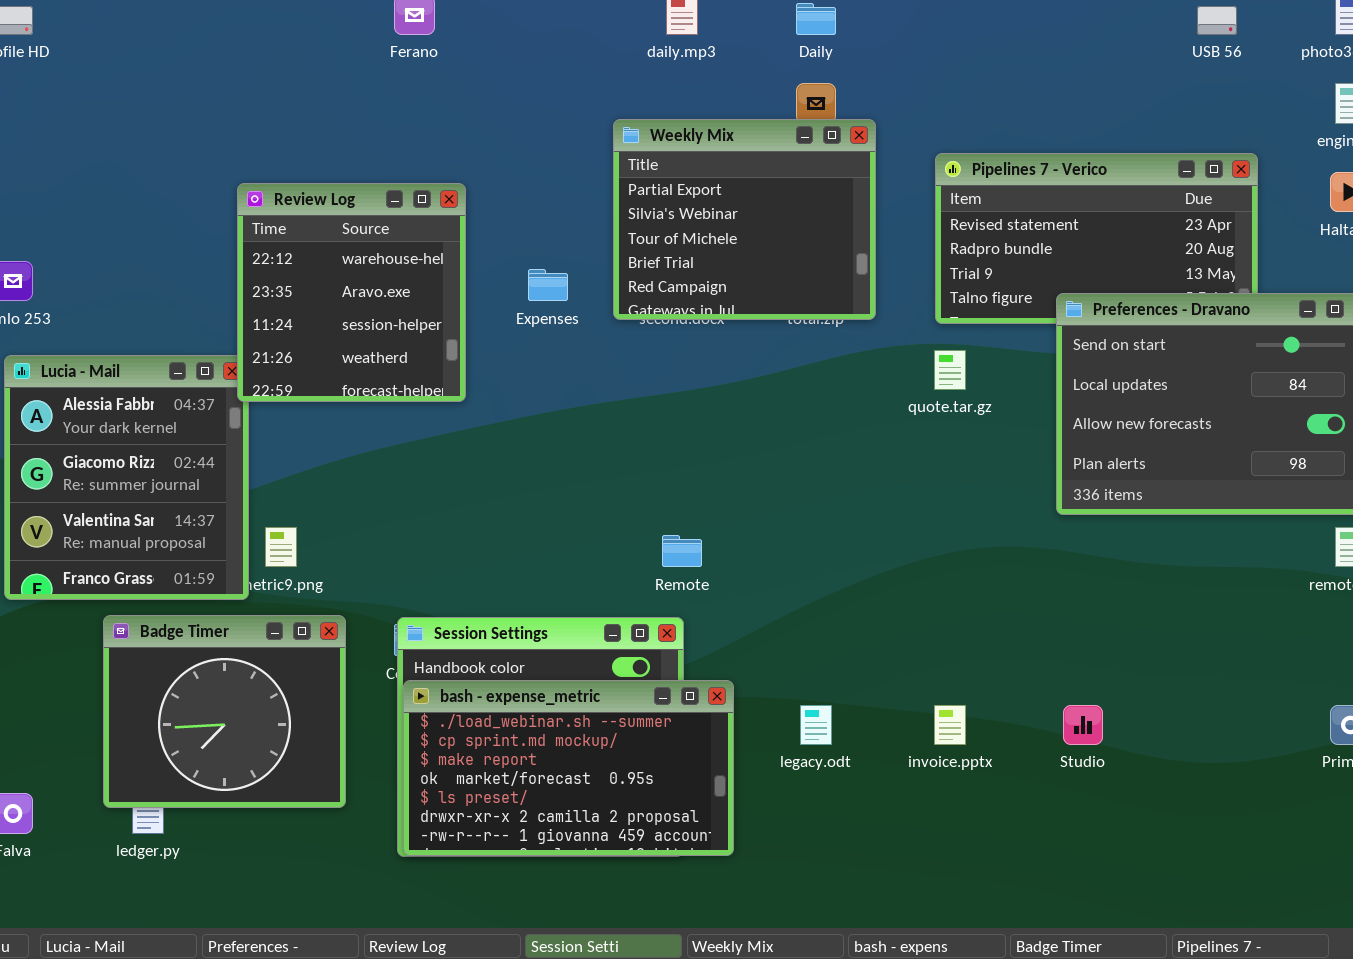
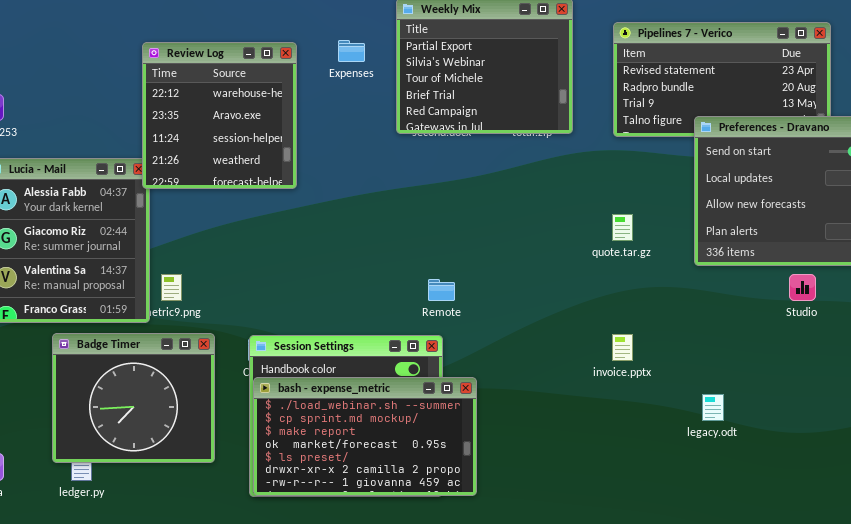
Expenses: [528,269,568,301] -> [338,40,365,62], moved
quote.tar.gz: [934,350,966,390] -> [612,214,633,241], moved
legacy.odt: [800,705,832,745] -> [702,394,724,421], moved
invoice.pptx: [934,705,966,745] -> [612,334,633,361], moved
Studio: [1063,705,1103,745] -> [789,274,816,301], moved

